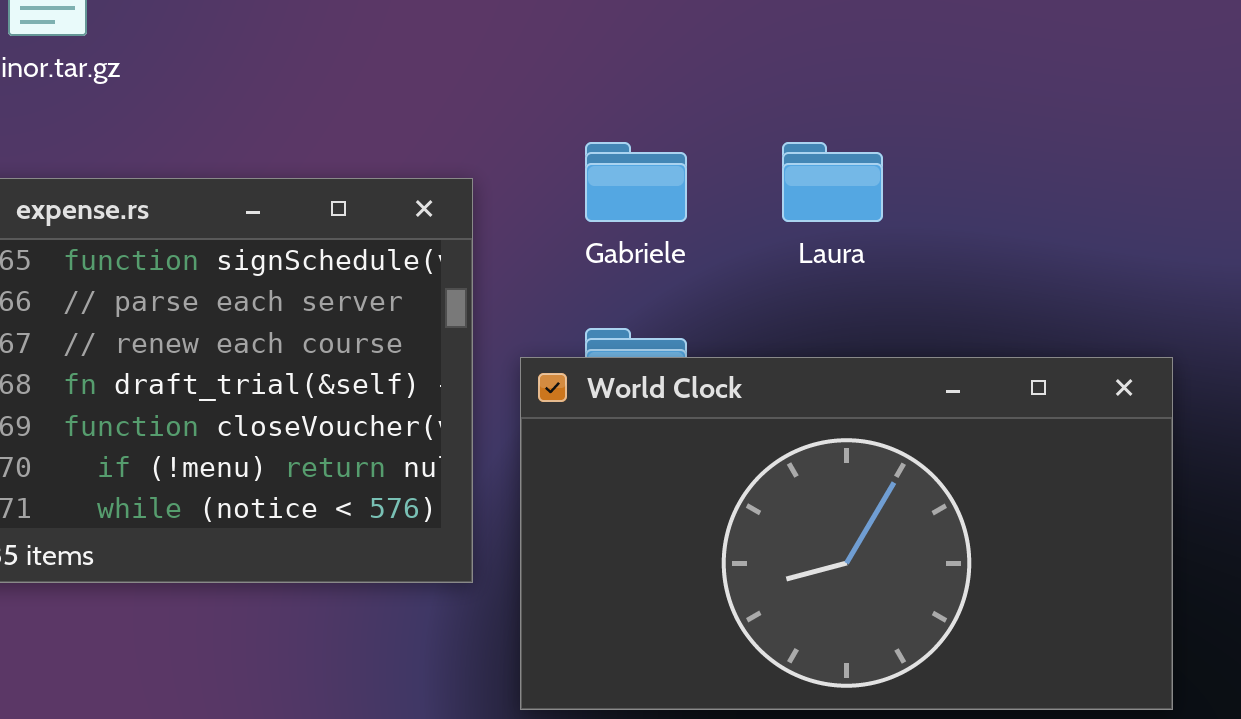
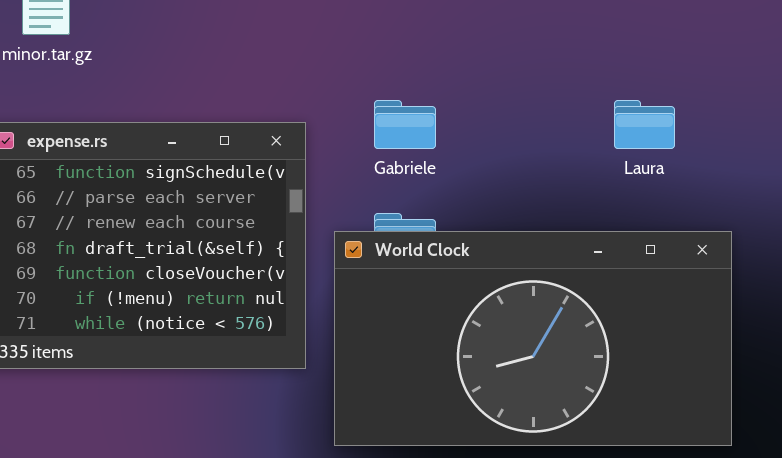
Laura: [782,142,883,222] -> [614,100,675,149], moved

